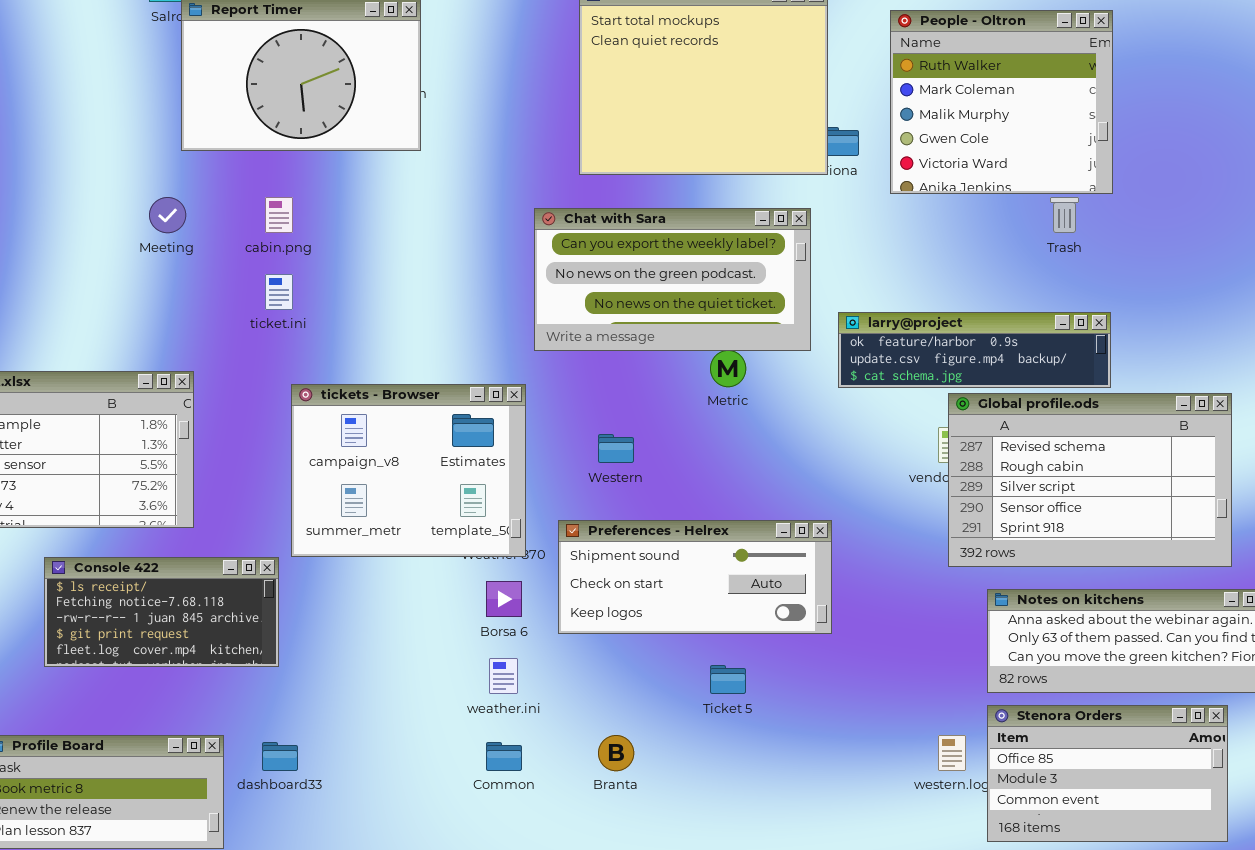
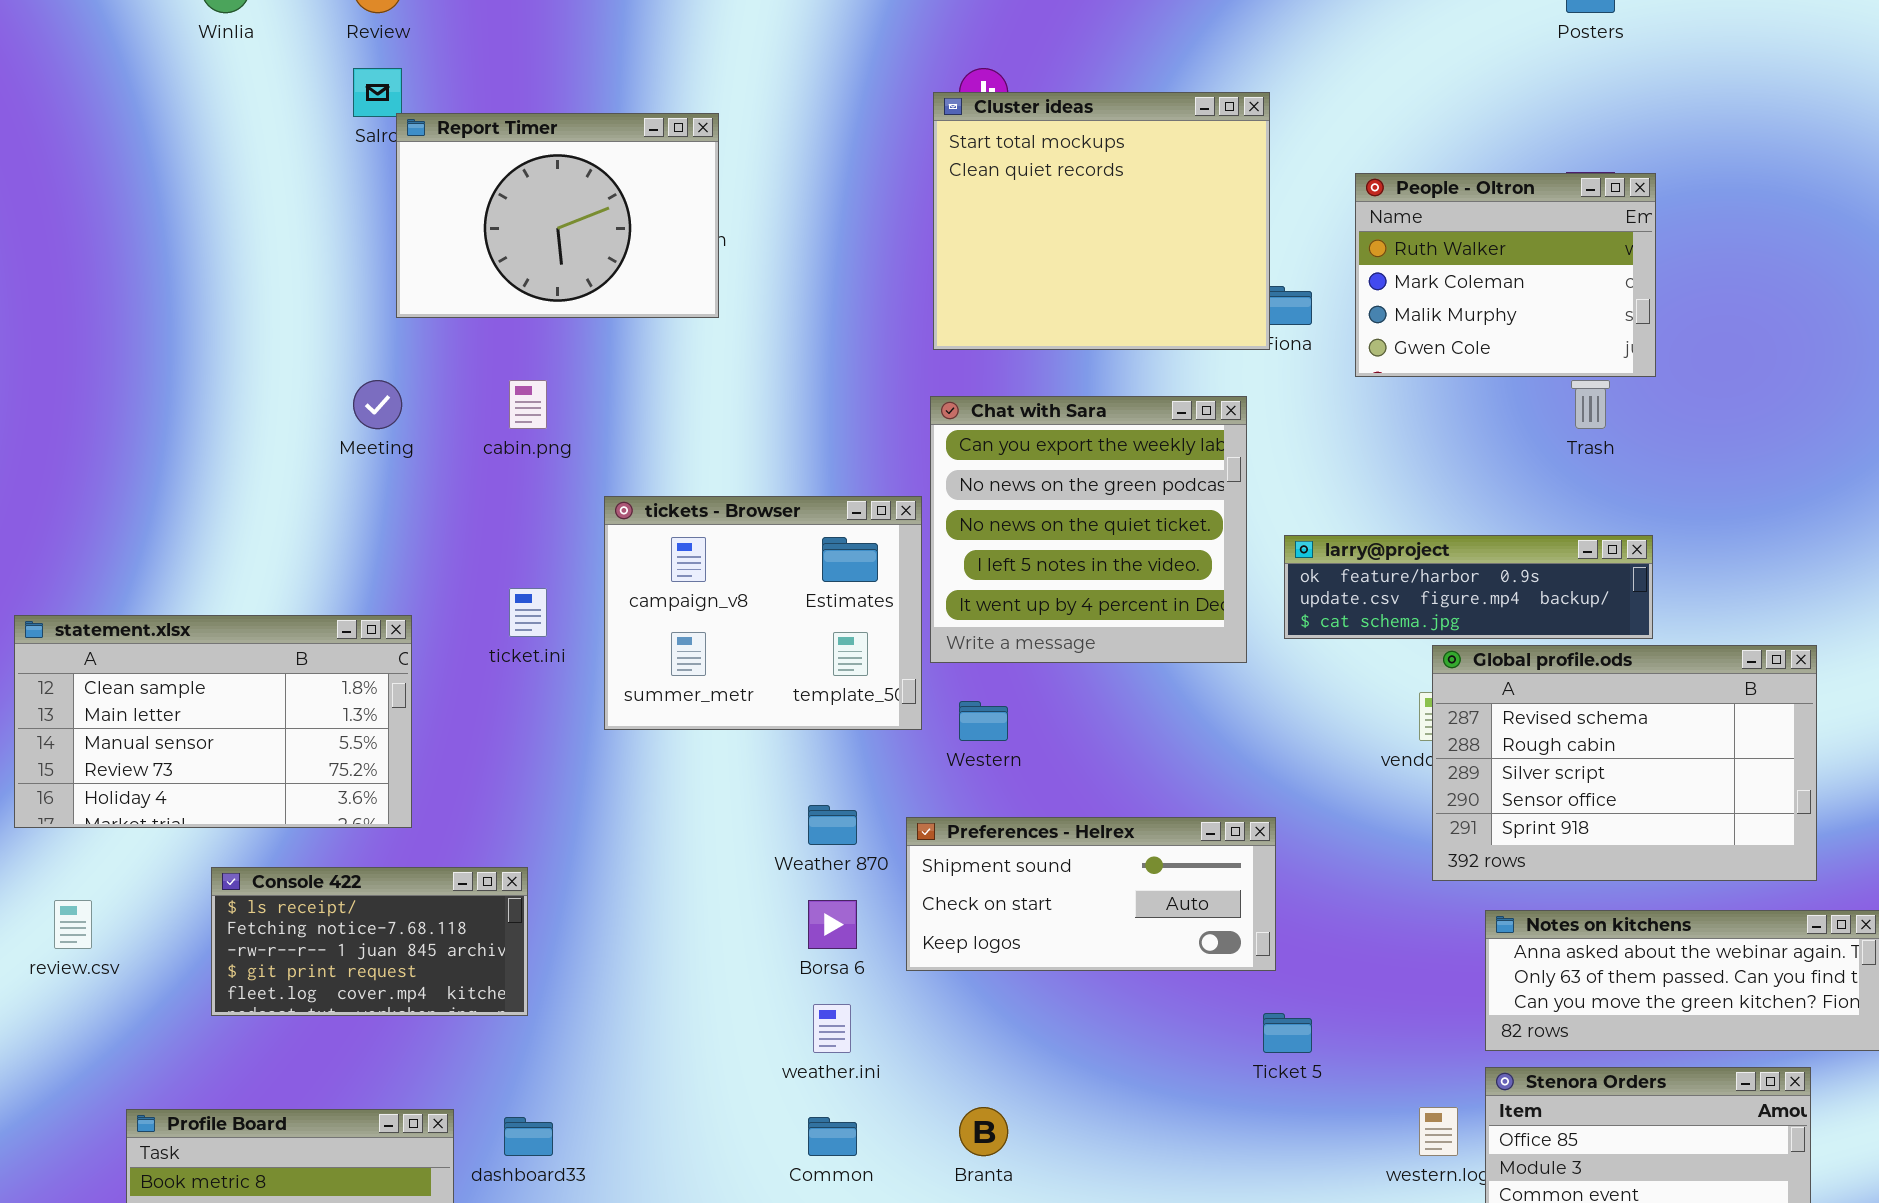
People - Oltron: [890,10,1113,194] -> [1355,173,1656,377], resized
Chat with Sara: [534,208,811,351] -> [930,396,1247,663], resized
ticket.ini: [265,274,293,310] -> [509,588,547,637], moved
tickets - Browser: [291,384,526,557] -> [604,496,922,730], moved
Ticket 5: [710,665,746,694] -> [1263,1013,1312,1053], moved

